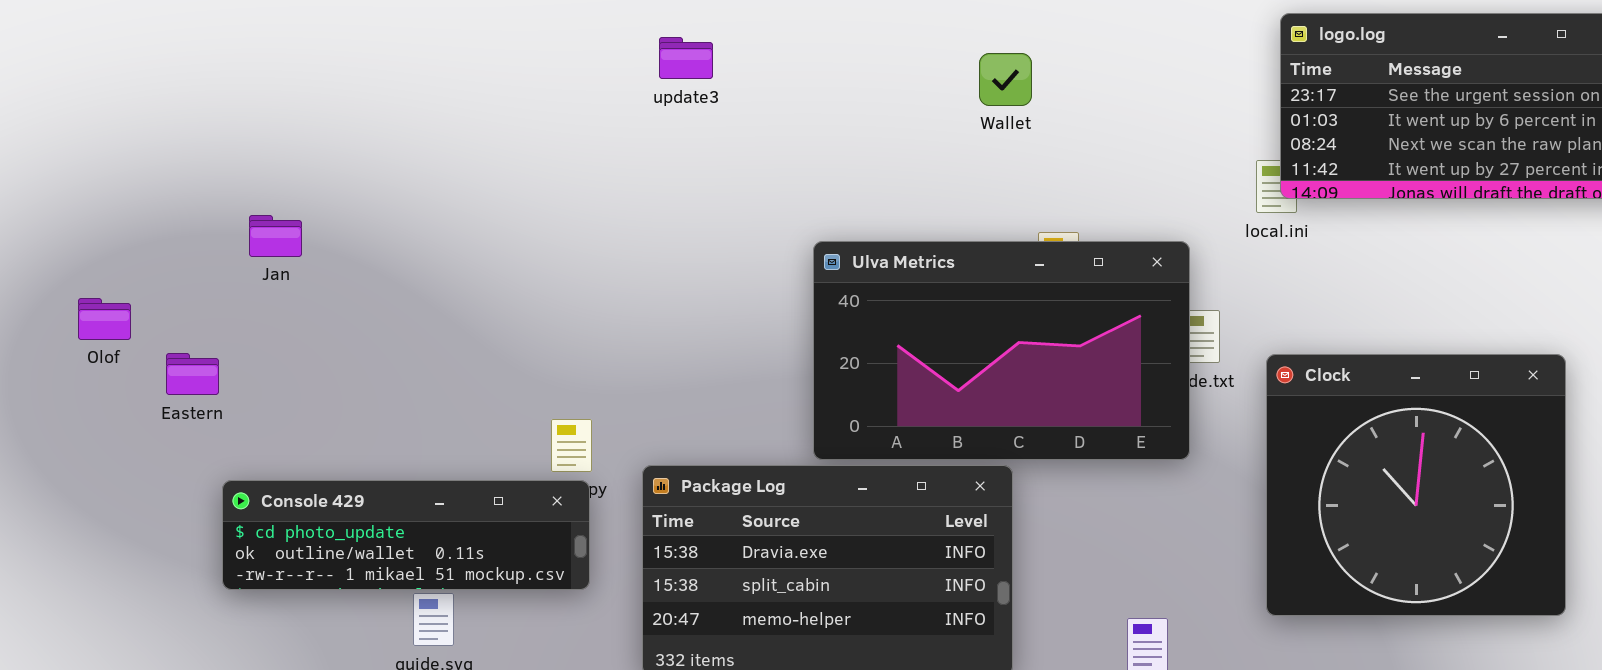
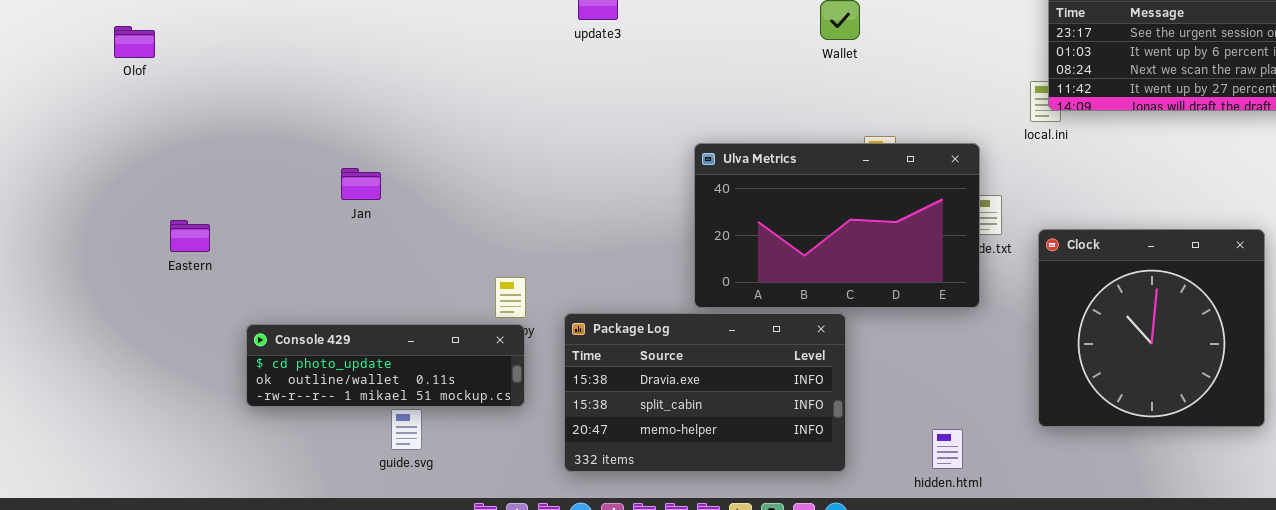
Jan: [249,215,302,257] -> [341,168,381,200], moved
Olof: [78,298,131,340] -> [114,26,155,58], moved
Eastern: [166,353,219,395] -> [170,220,210,252], moved

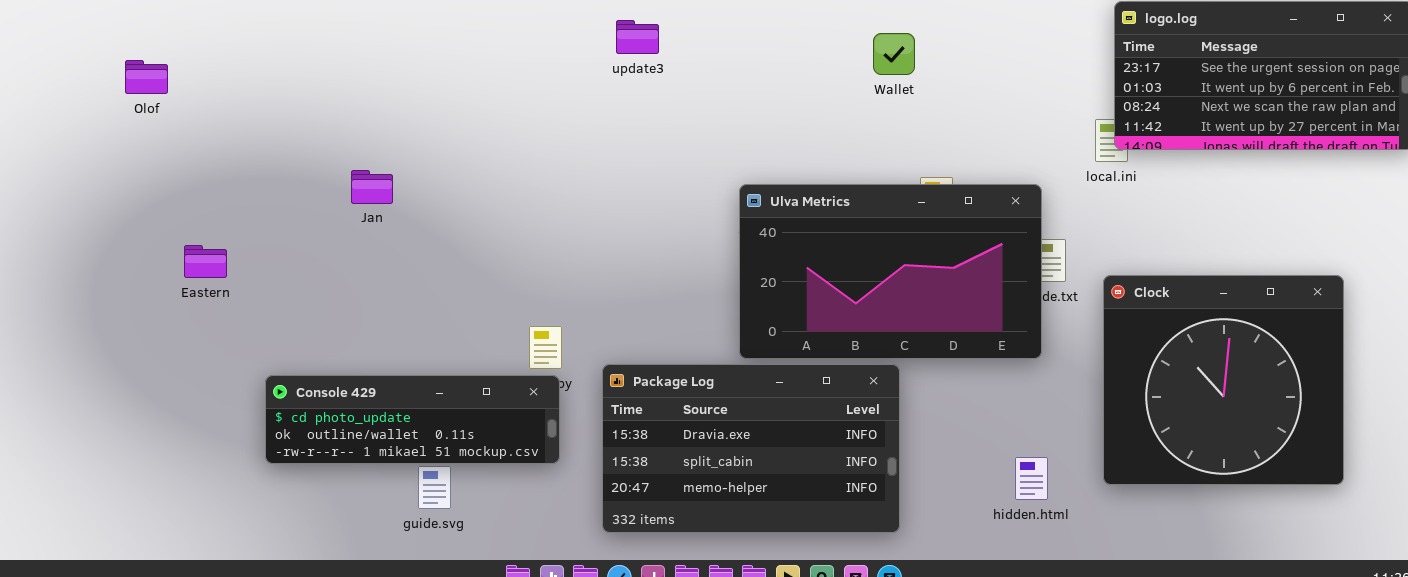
Jan: [341,168,381,200] -> [351,170,393,204], moved
Eastern: [170,220,210,252] -> [184,245,227,278], moved
hidden.html: [932,429,963,469] -> [1015,457,1048,500], moved

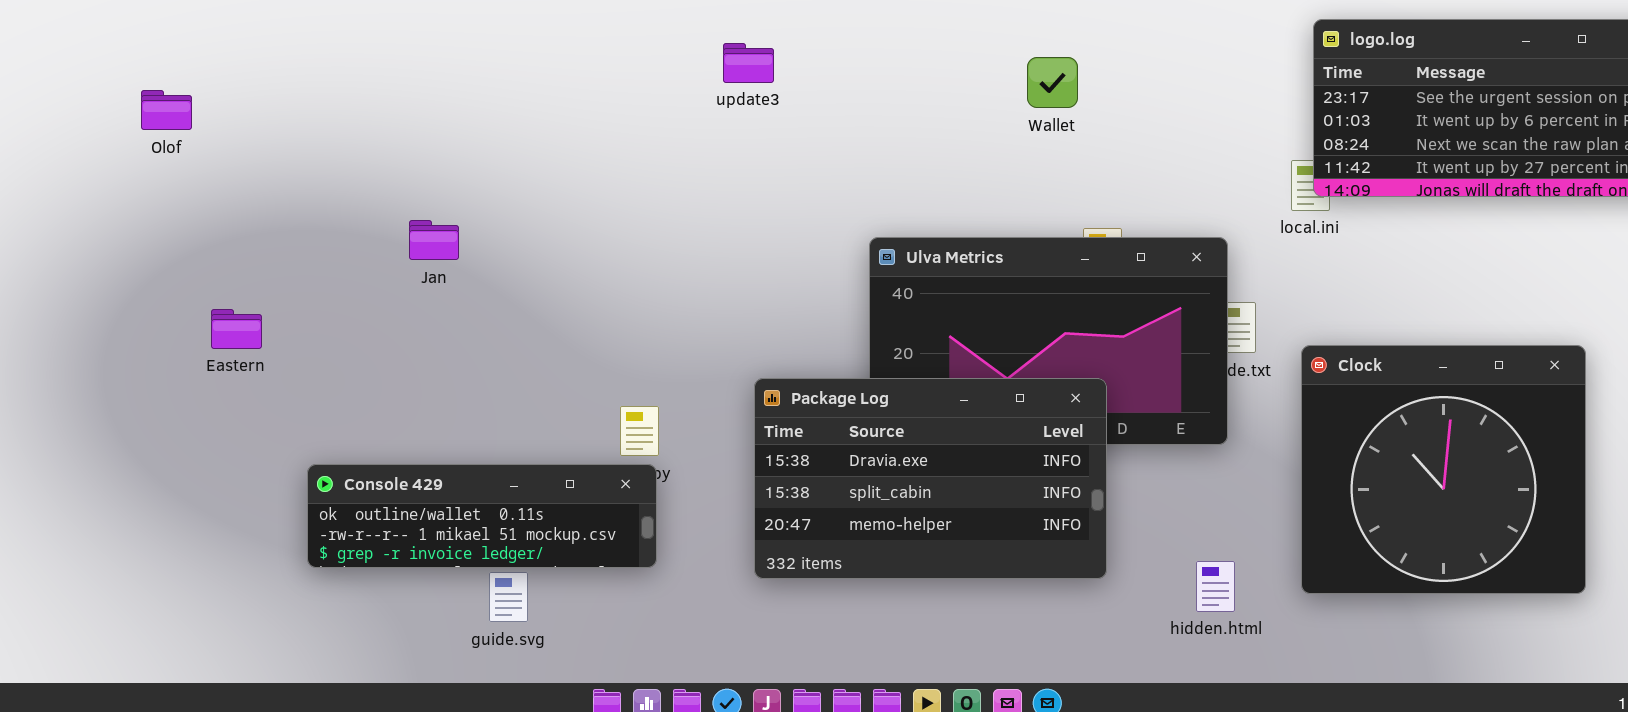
Package Log: [602,364,900,533] -> [754,378,1107,579], moved
Console 429: [265,375,560,464] -> [307,464,657,568], scrolled down 1 row

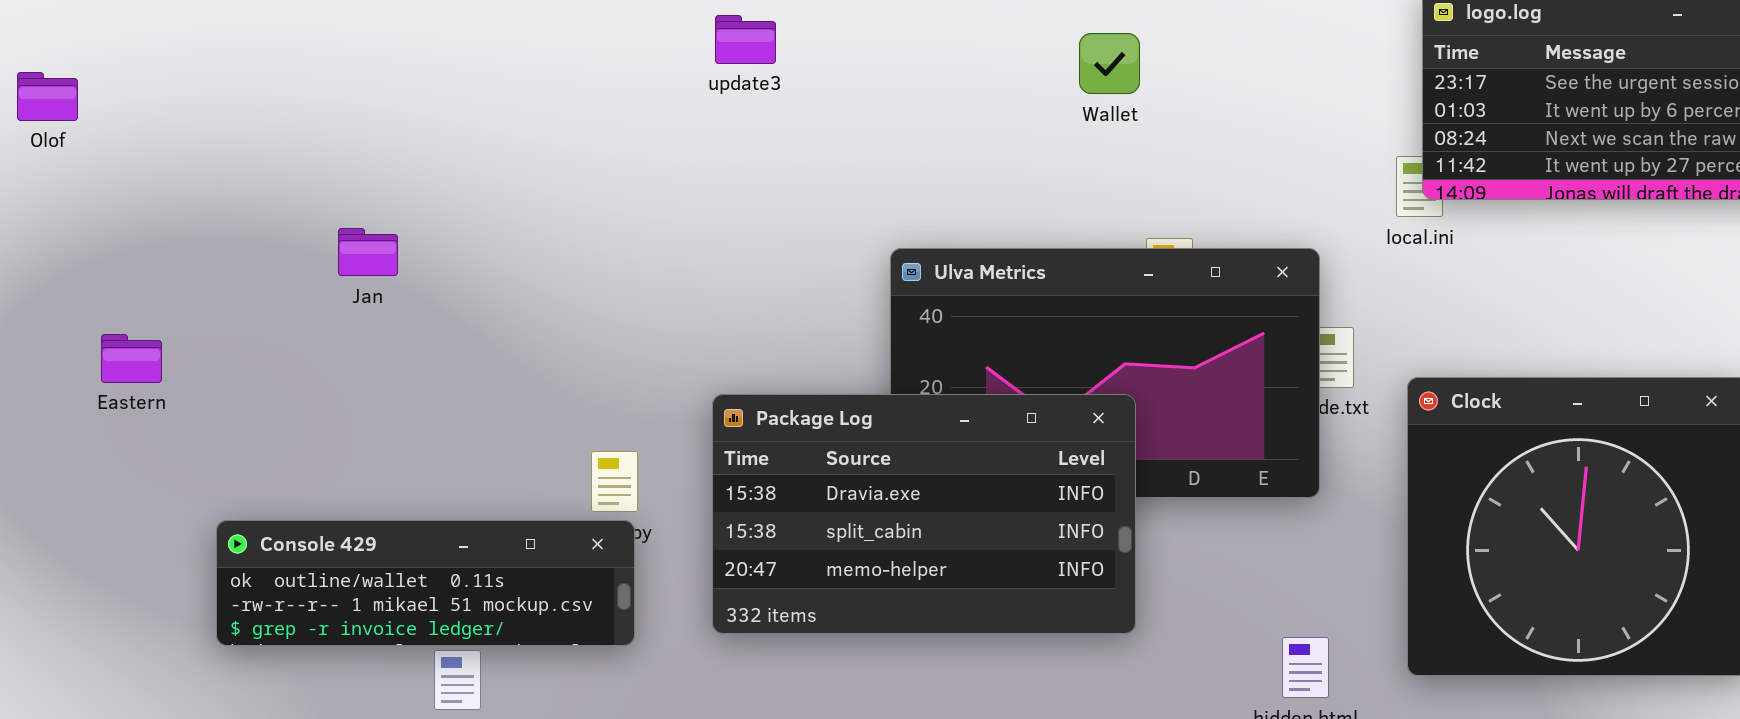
Package Log: [754,378,1107,579] -> [712,394,1136,634], moved

